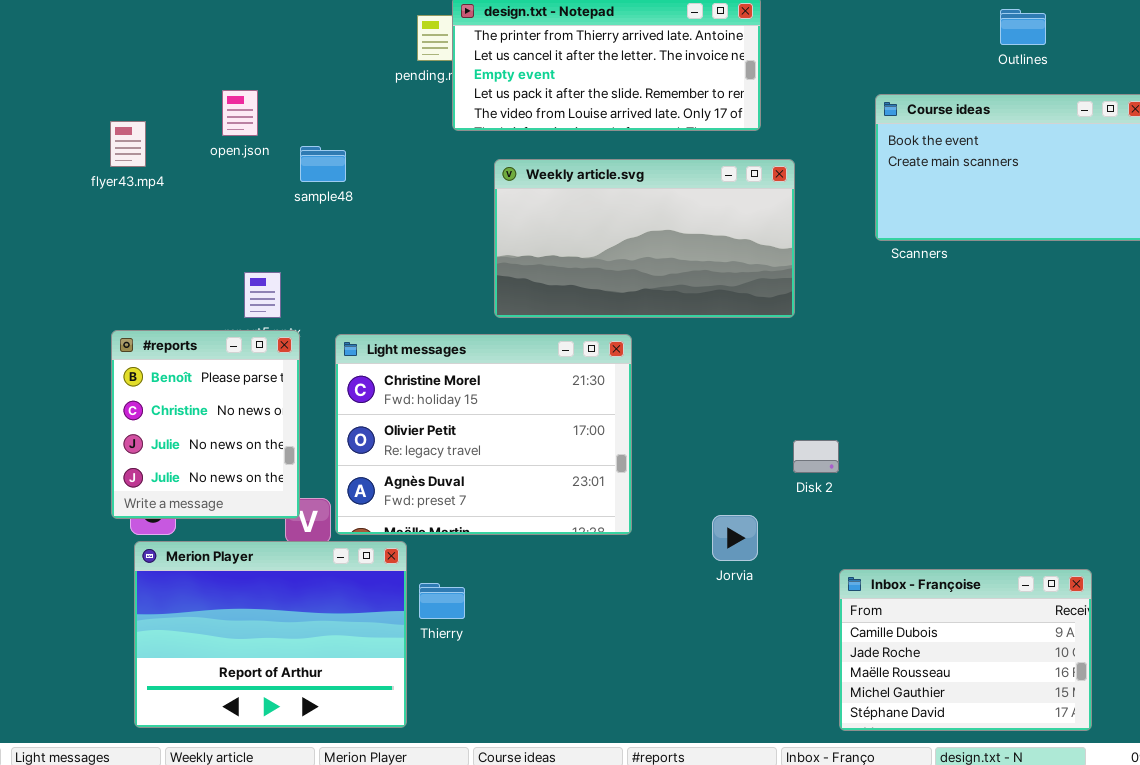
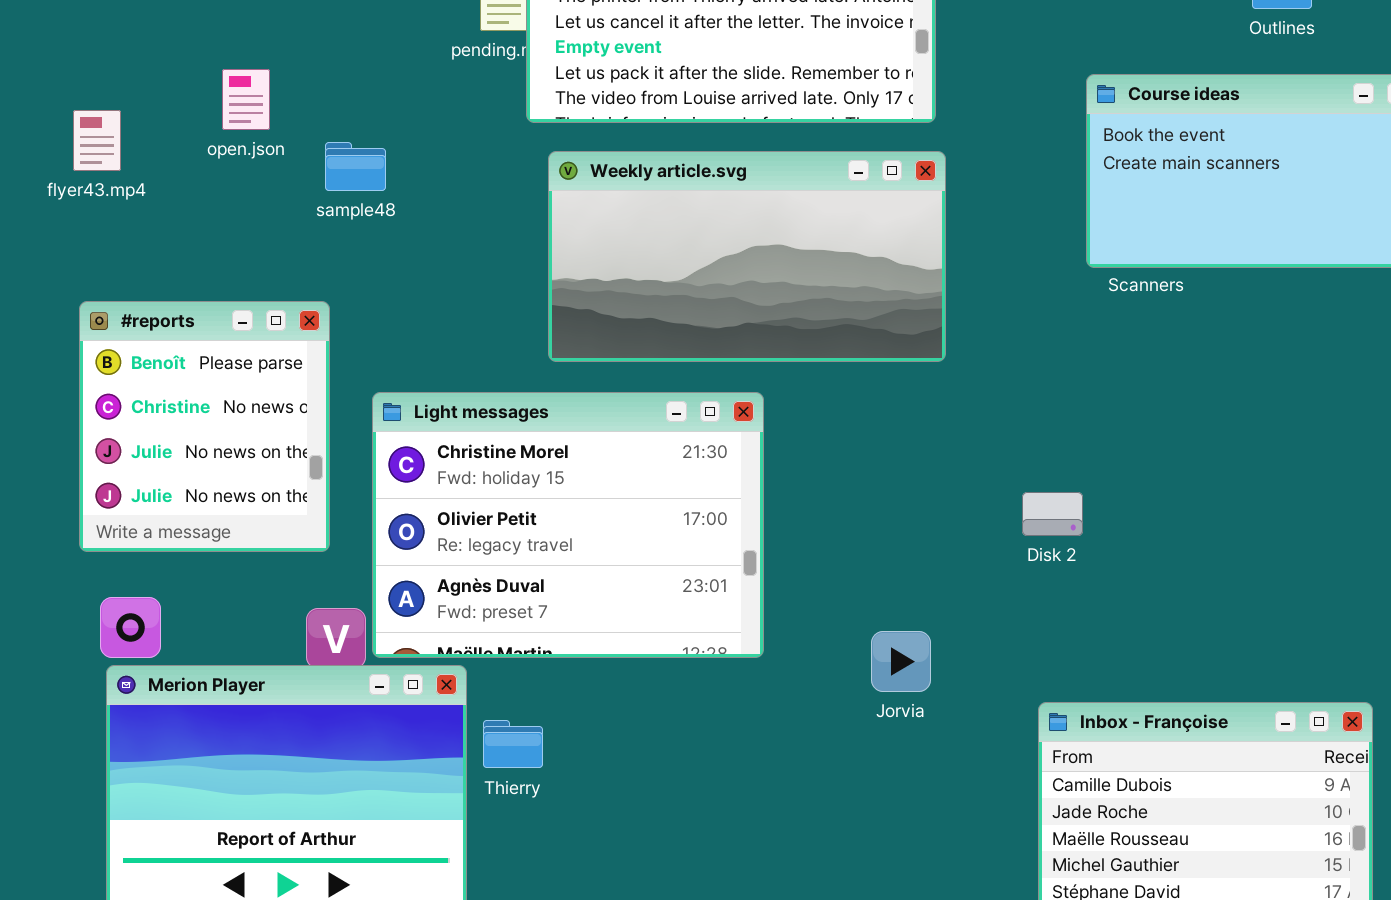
Weekly article.svg: [494,159,795,318] -> [548,151,946,362], moved
#reports: [111,330,300,519] -> [79,301,330,552], moved
Disk 2: [793,440,839,473] -> [1022,492,1083,536], moved

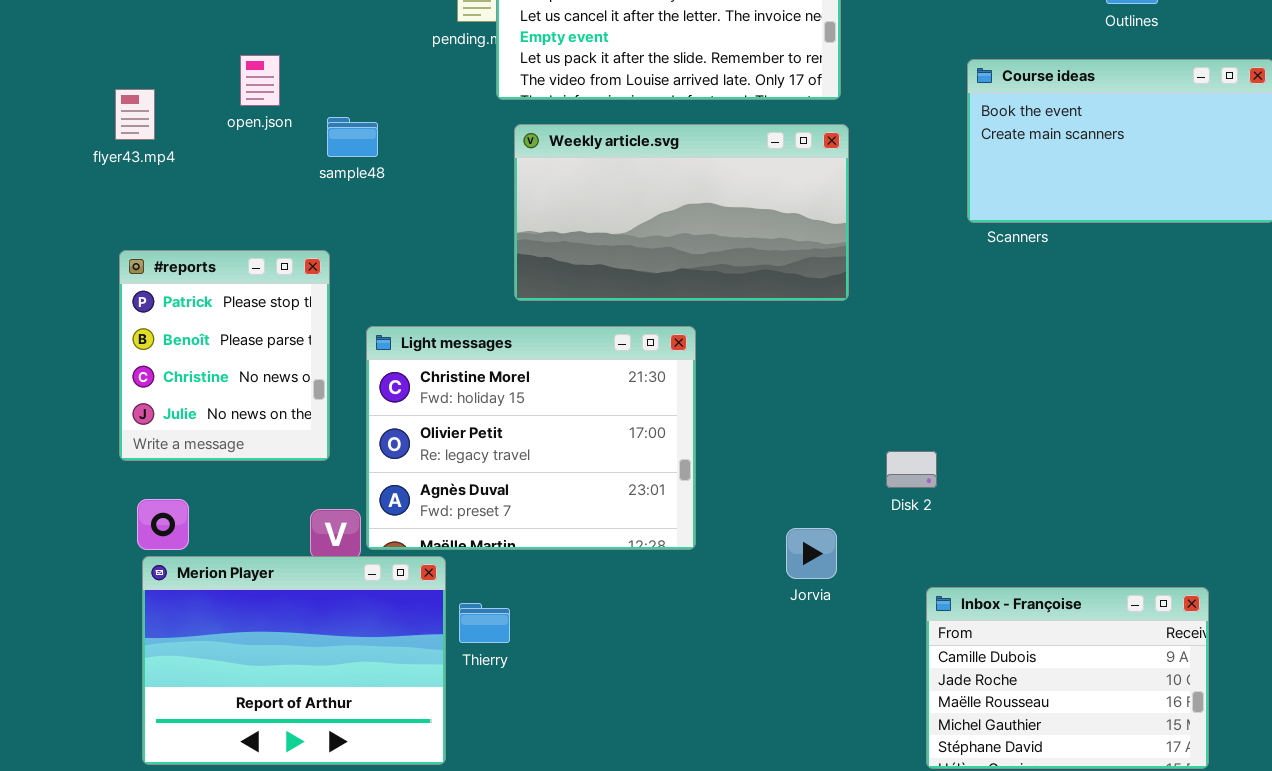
#reports: [79,301,330,552] -> [119,250,330,461], scrolled up 1 row
Disk 2: [1022,492,1083,536] -> [886,451,937,488], moved

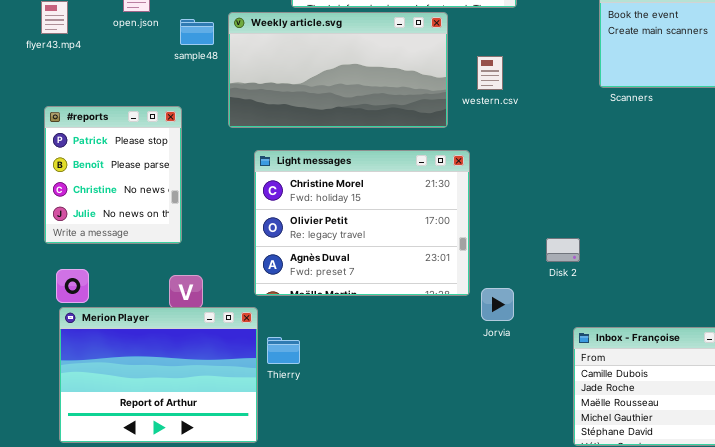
Weekly article.svg: [514,124,849,301] -> [228,12,448,128], moved
Light messages: [366,326,696,550] -> [254,150,470,296], moved

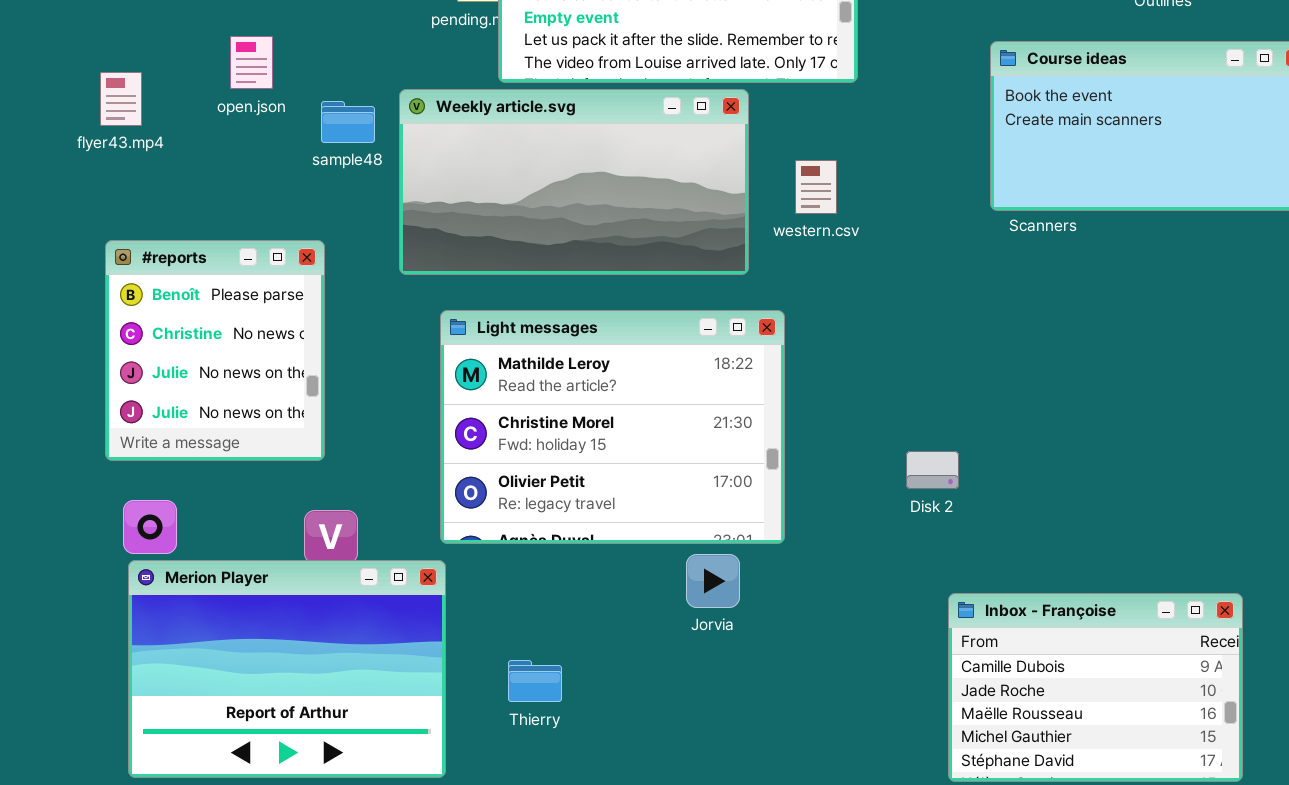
#reports: [44,106,182,244] -> [105,240,325,461], scrolled down 1 row
Light messages: [254,150,470,296] -> [440,310,785,544], scrolled up 1 row
Jorvia: [481,288,514,321] -> [686,554,740,608], moved
Thierry: [267,337,300,364] -> [508,660,562,702], moved

